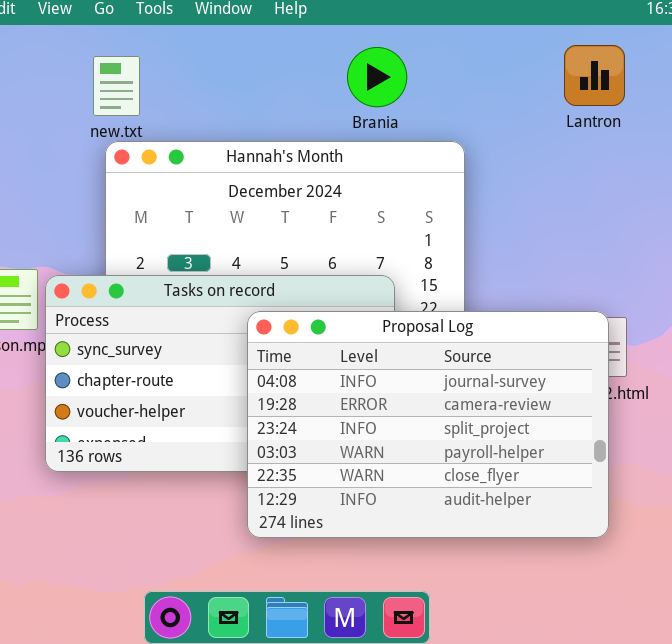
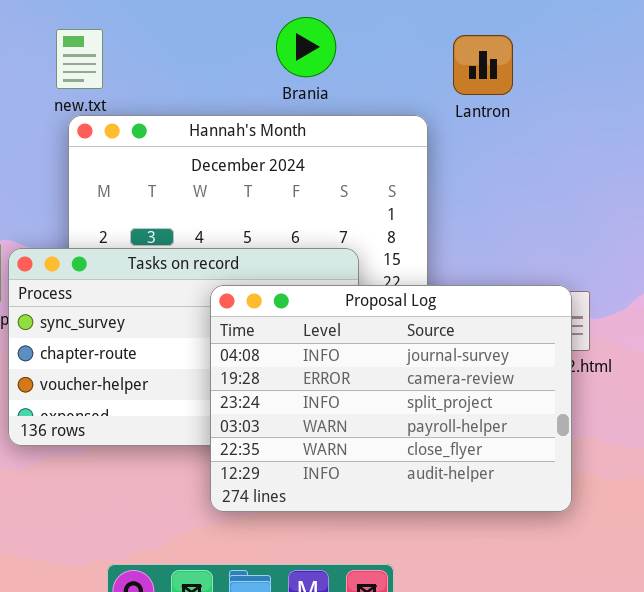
Lantron: [564,45,625,106] -> [453,35,513,95], moved
Brania: [347,47,407,107] -> [276,17,336,77], moved

